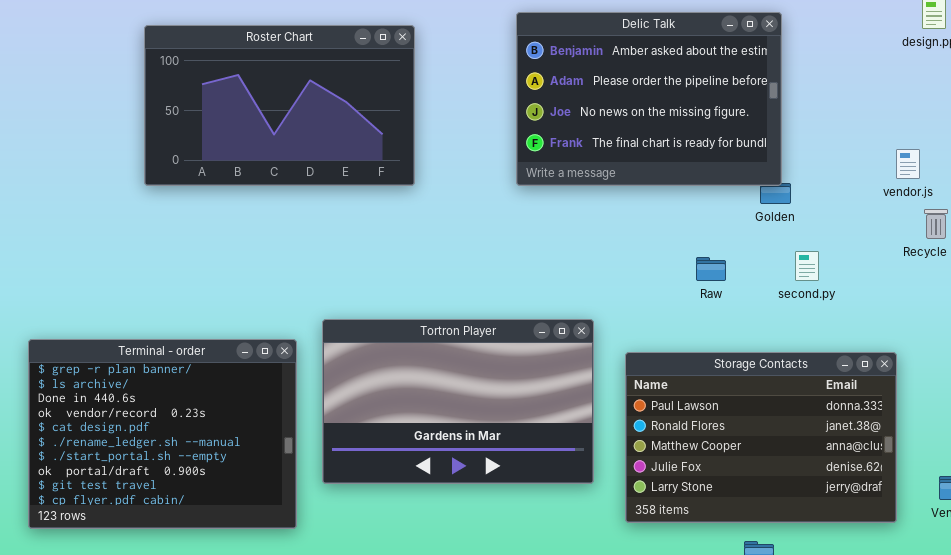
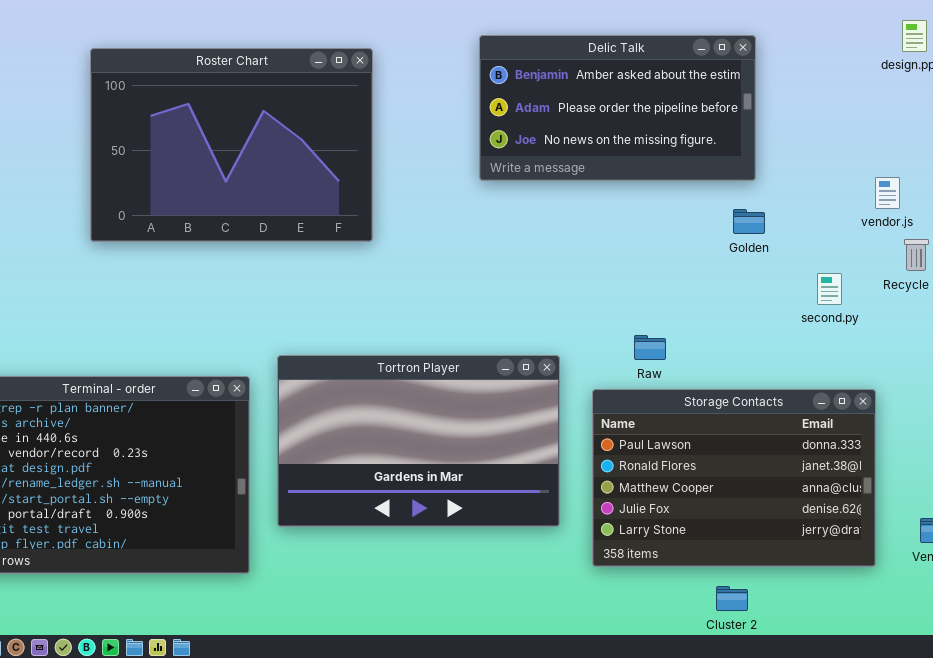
Delic Talk: [516,12,782,186] -> [479,35,756,181], resized
Roster Chart: [144,25,415,186] -> [90,48,373,242], resized
second.py: [795,251,819,281] -> [817,273,842,305], moved
Raw: [696,257,726,281] -> [634,335,666,360], moved

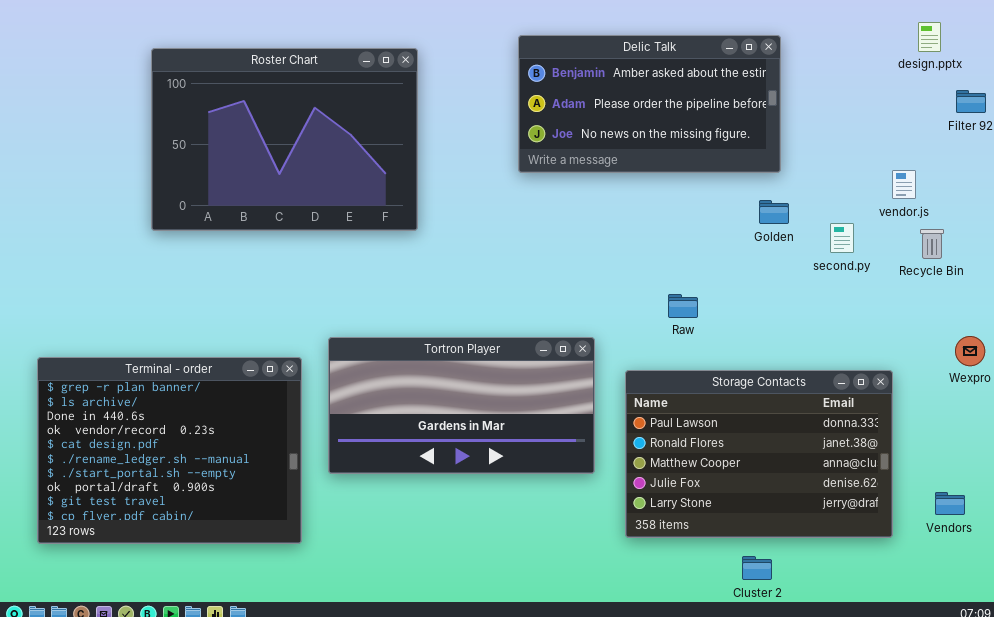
second.py: [817,273,842,305] -> [830,223,854,253], moved
Raw: [634,335,666,360] -> [668,294,698,318], moved
Tortron Player: [277,355,560,527] -> [328,337,595,474], resized

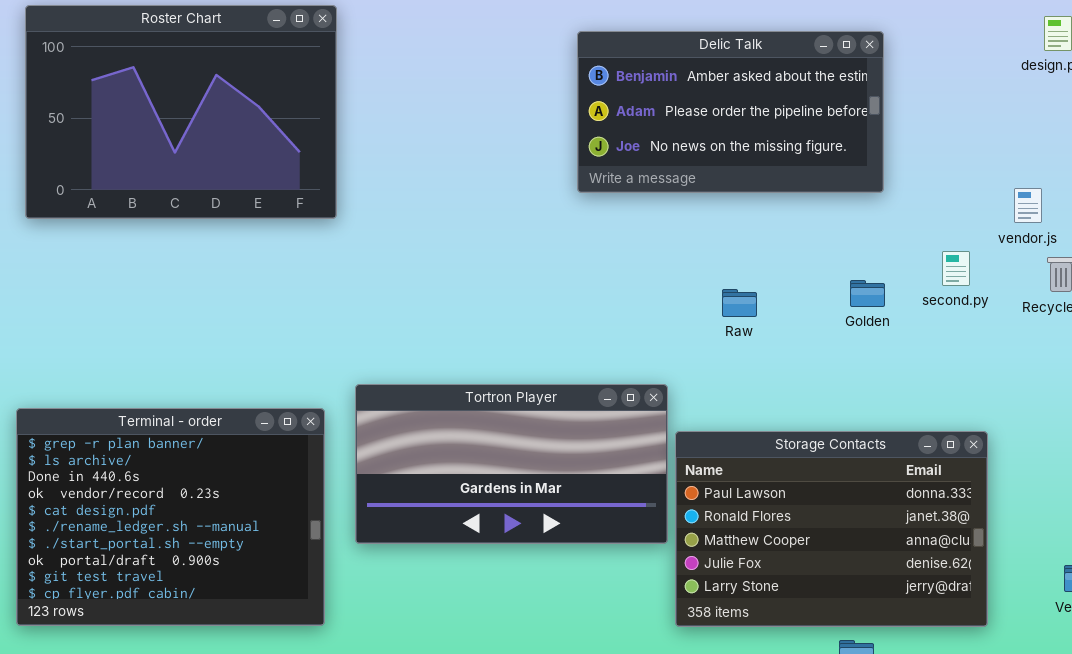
Roster Chart: [151,48,418,231] -> [25,5,337,219], moved
Golden: [759,200,789,224] -> [850,280,885,307], moved
Raw: [668,294,698,318] -> [722,289,757,317], moved
Storage Contacts: [625,370,893,538] -> [675,431,988,627], moved

